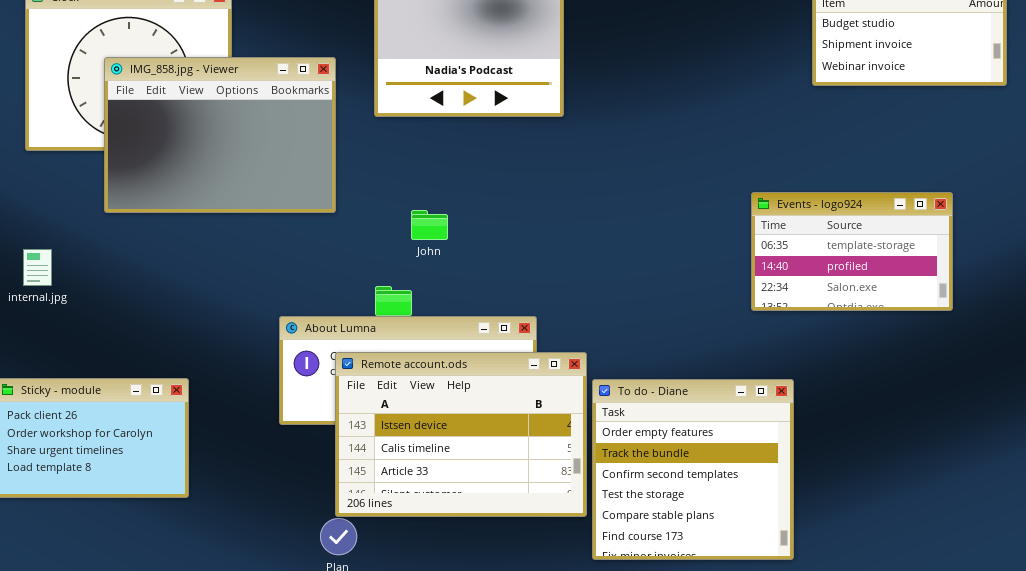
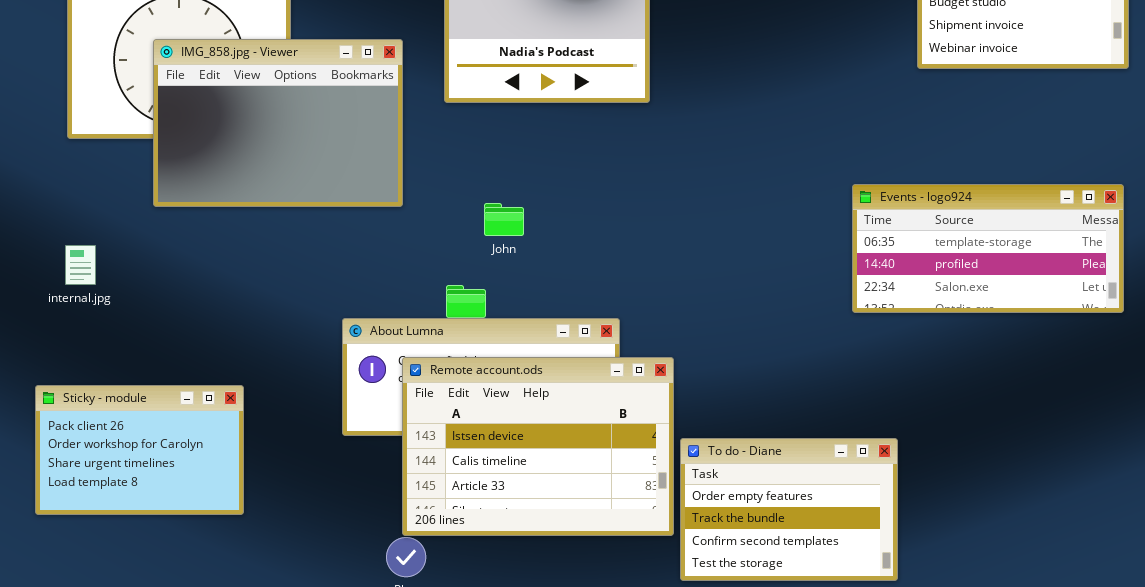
Events - logo924: [751,192,953,311] -> [852,184,1124,313], resized
To do - Diane: [592,379,794,560] -> [680,438,898,581], resized

